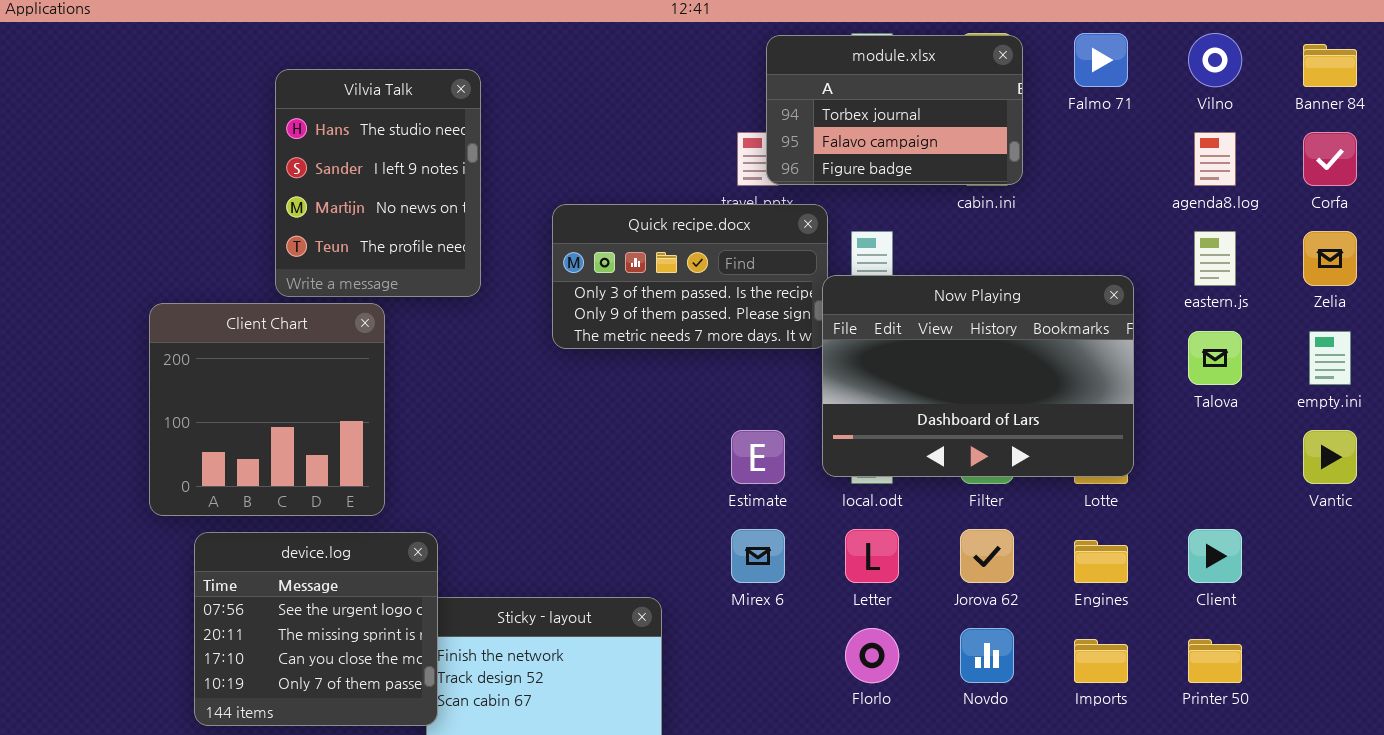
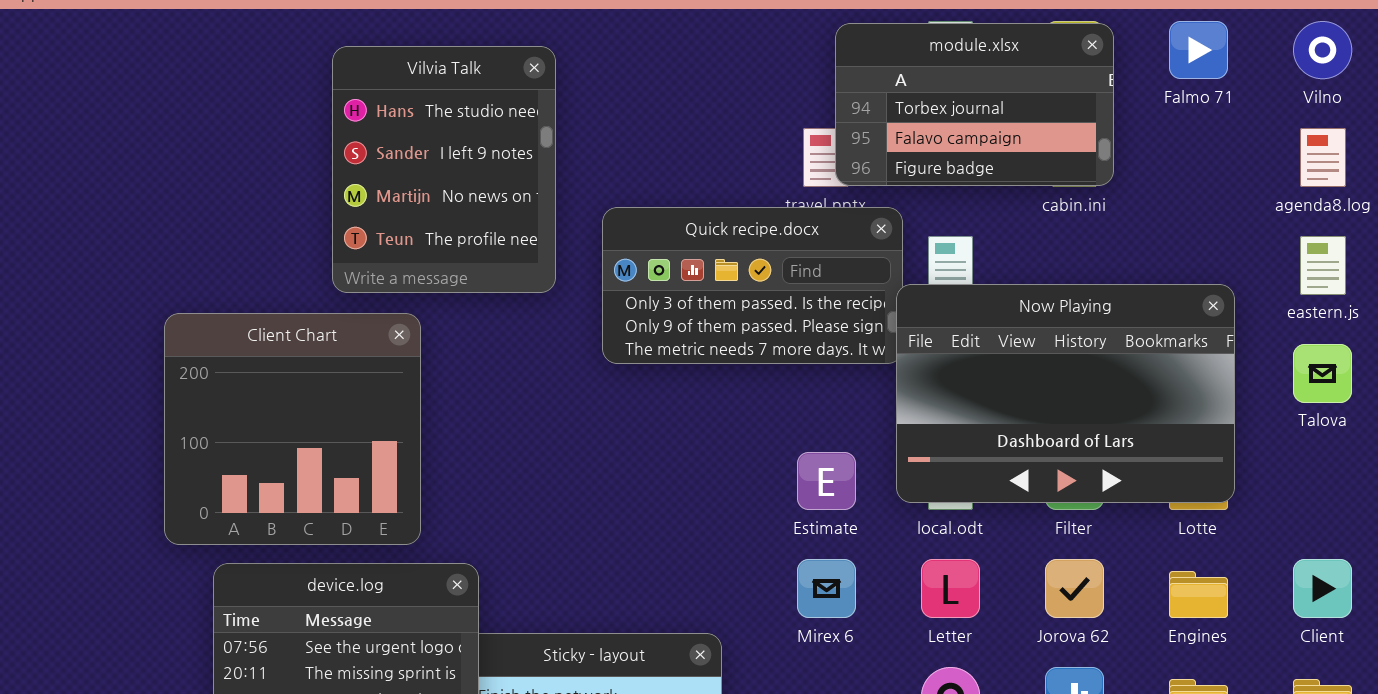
Vilvia Talk: [275,69,481,297] -> [332,46,556,293], moved

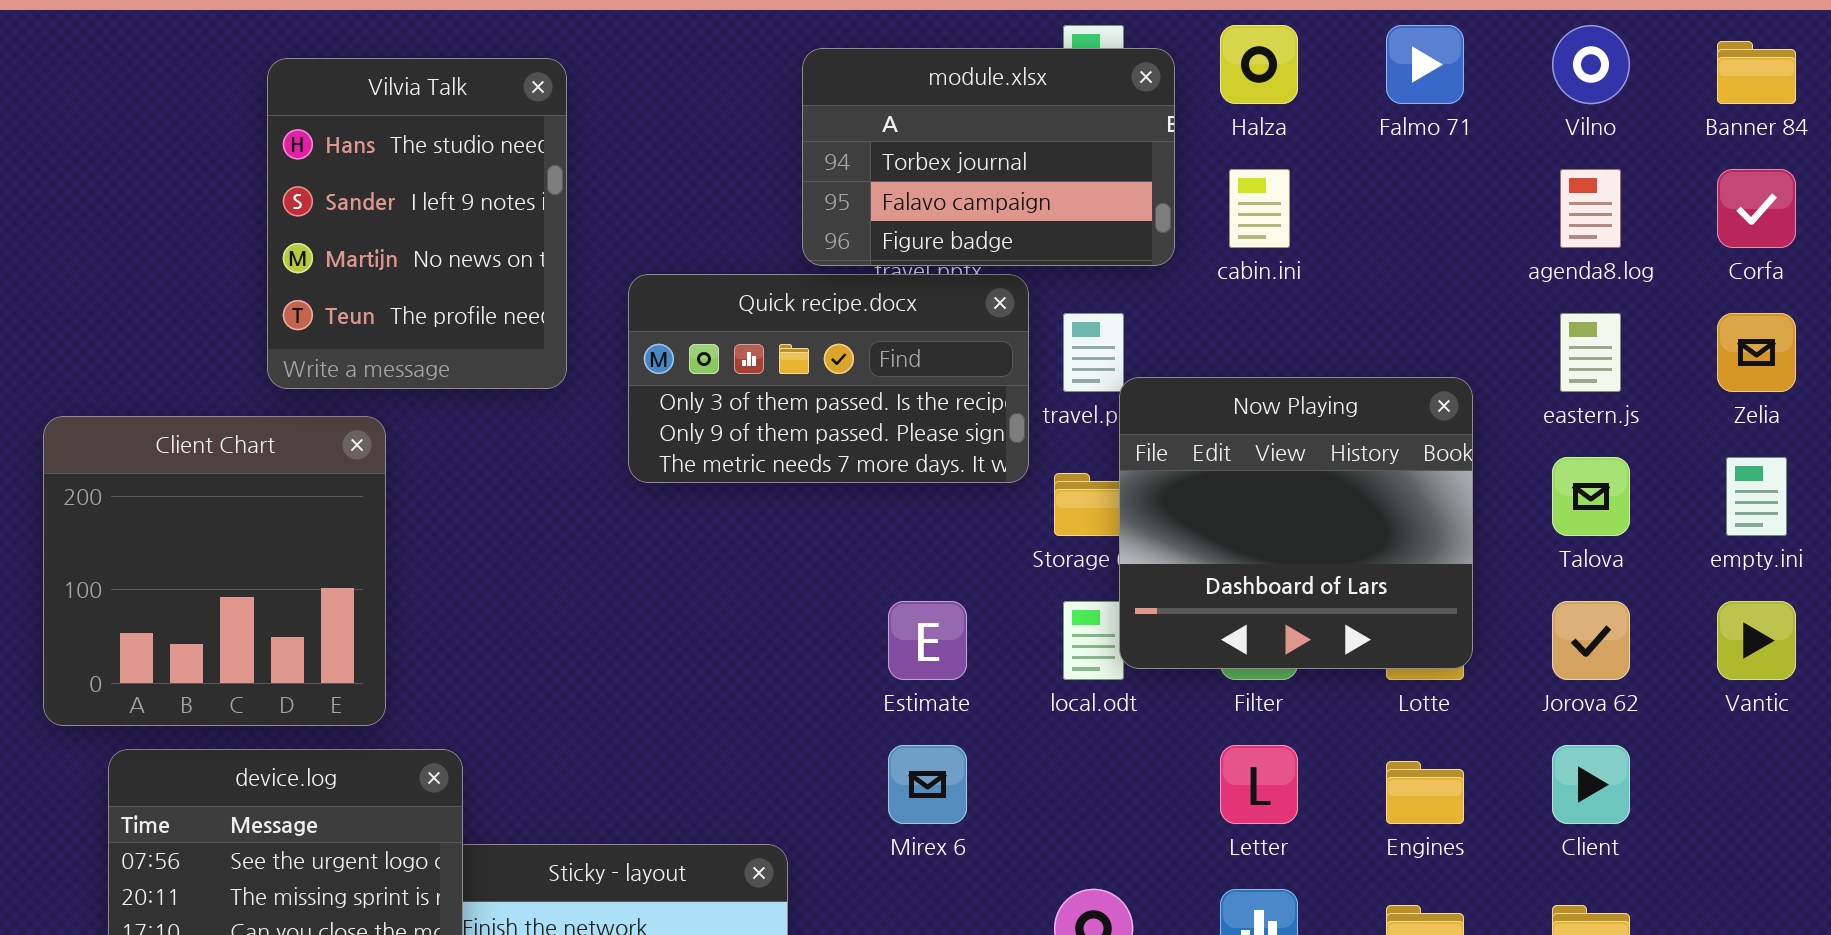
module.xlsx: [835,23,1114,186] -> [802,48,1175,266], moved
Now Playing: [896,284,1235,503] -> [1119,377,1473,669], resized
Letter: [921,559,980,618] -> [1220,745,1298,824], moved
Jorova 62: [1045,559,1104,618] -> [1552,601,1630,680], moved

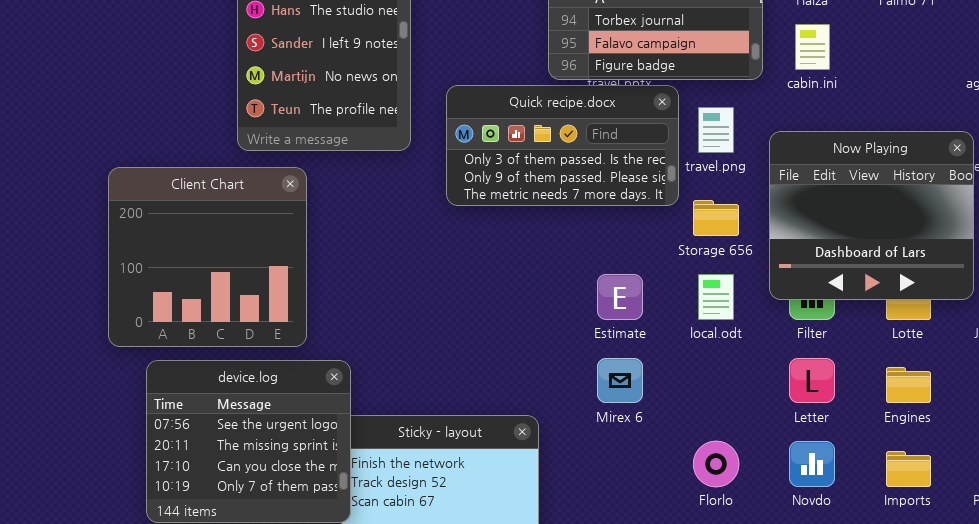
Now Playing: [1119,377,1473,669] -> [769,131,974,300], moved

